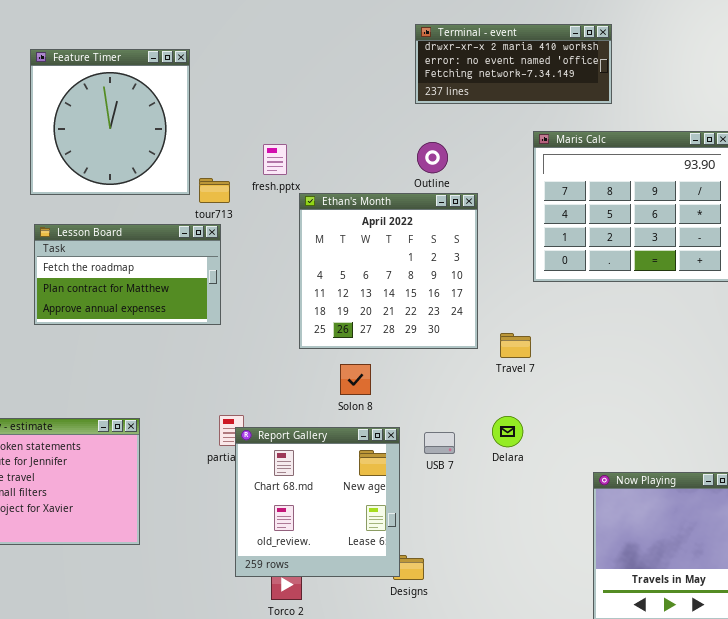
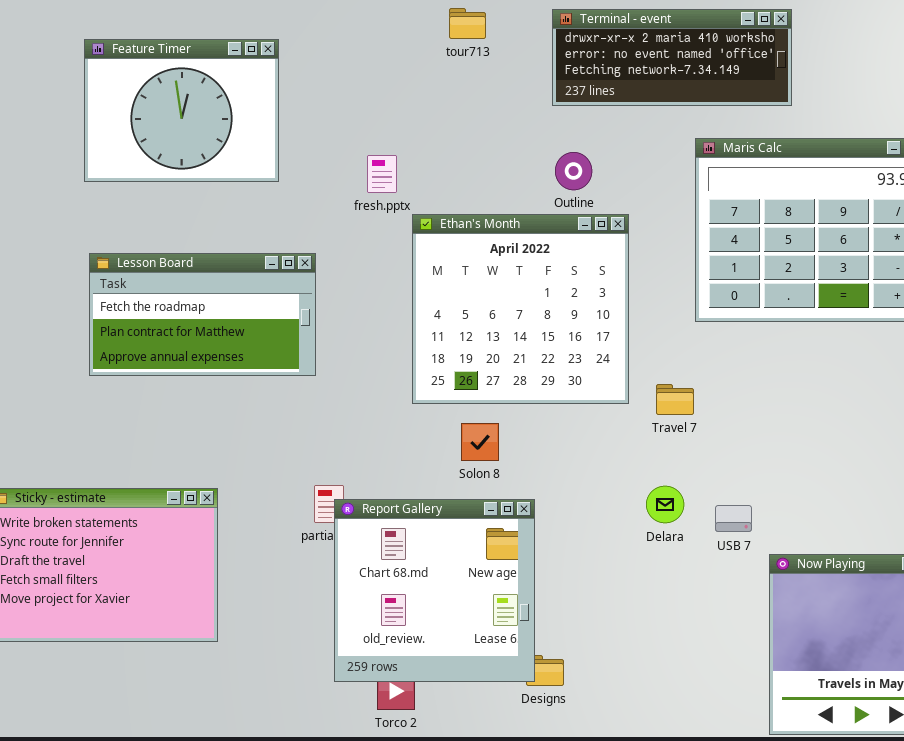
Feature Timer: [30,49,190,195] -> [84,39,279,182], resized
tour713: [199,178,230,203] -> [449,8,486,39], moved
USB 7: [424,432,455,454] -> [715,505,752,532], moved

